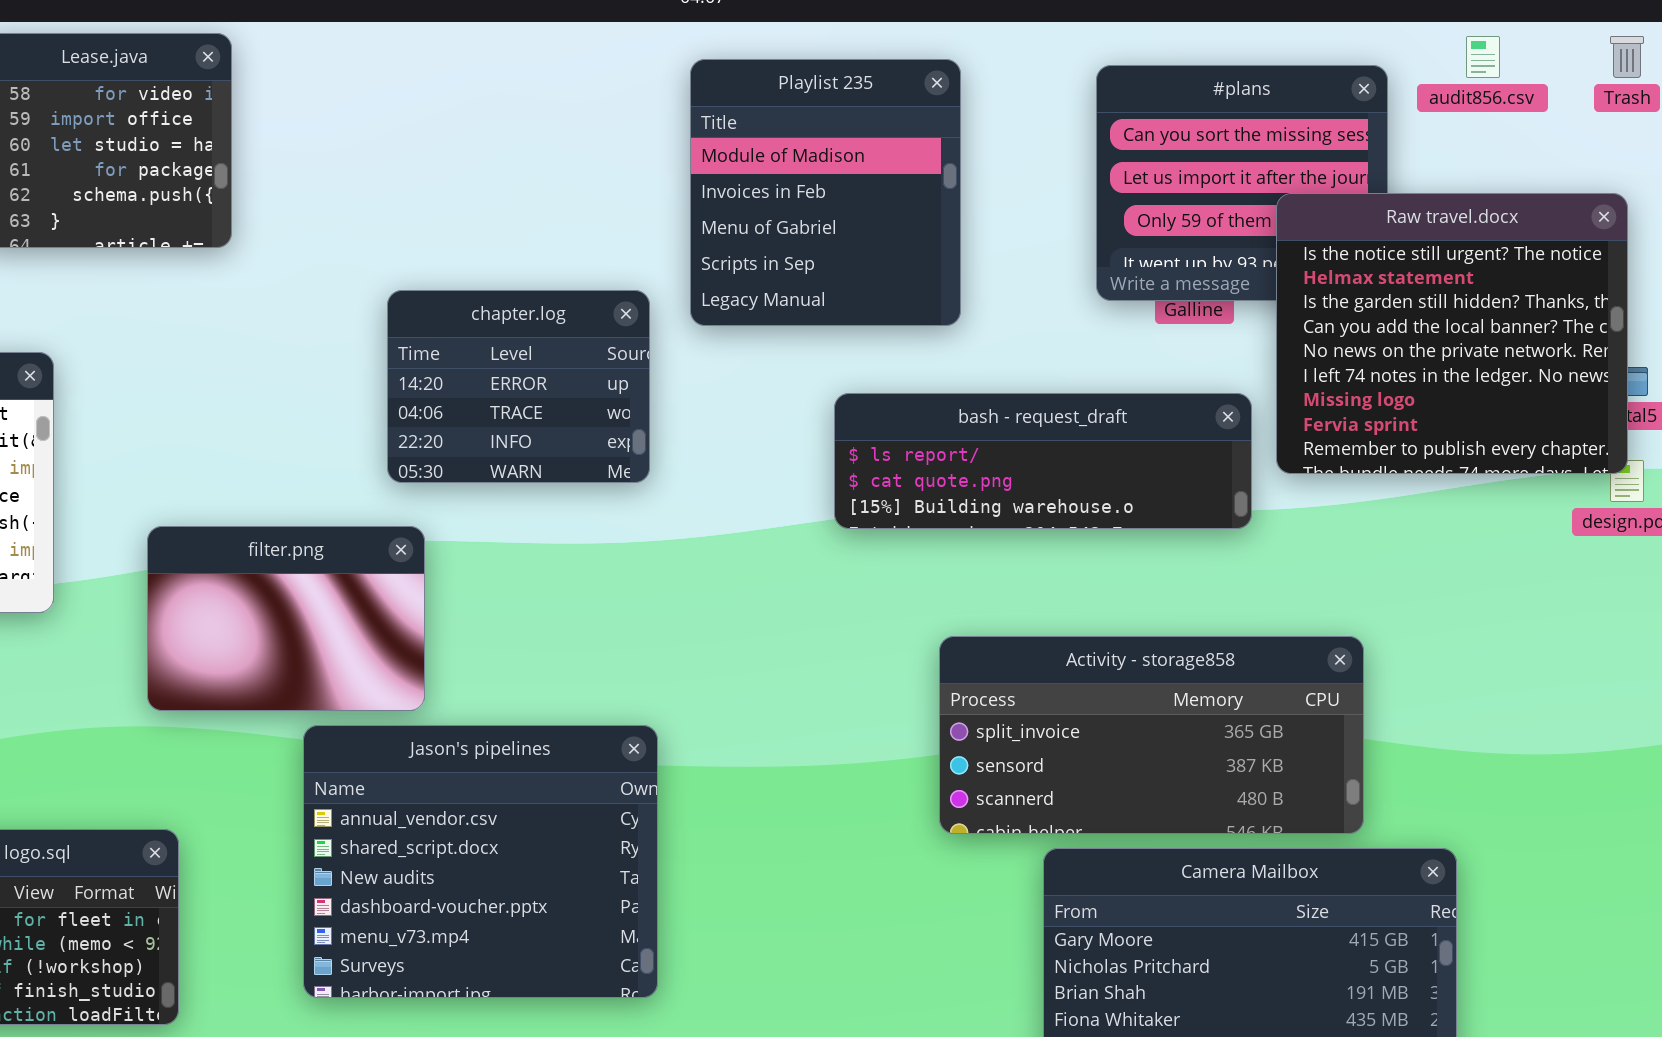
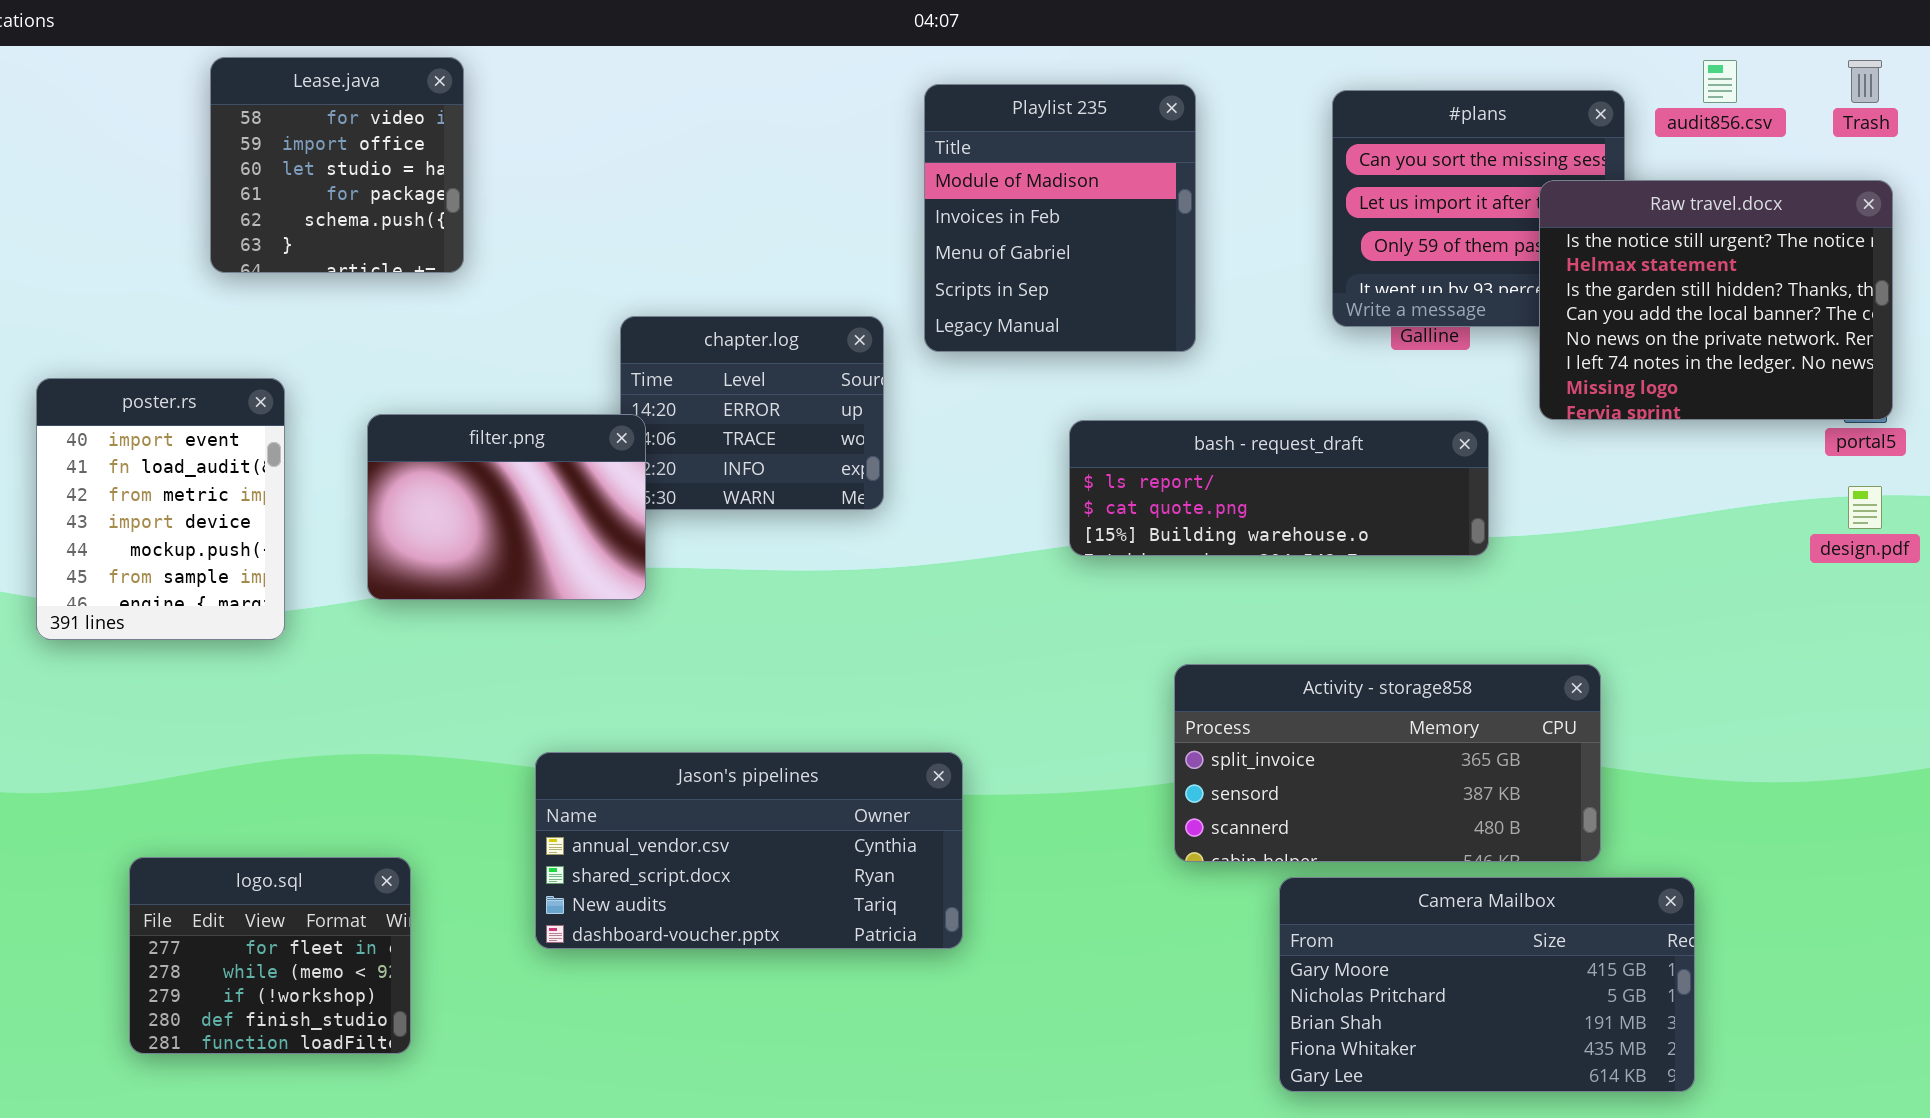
Raw travel.docx: [1276,193,1628,474] -> [1539,180,1893,420], moved, resized
filter.png: [147,526,425,711] -> [367,414,646,600], moved
Jason's pipelines: [303,725,658,998] -> [535,752,963,949], resized

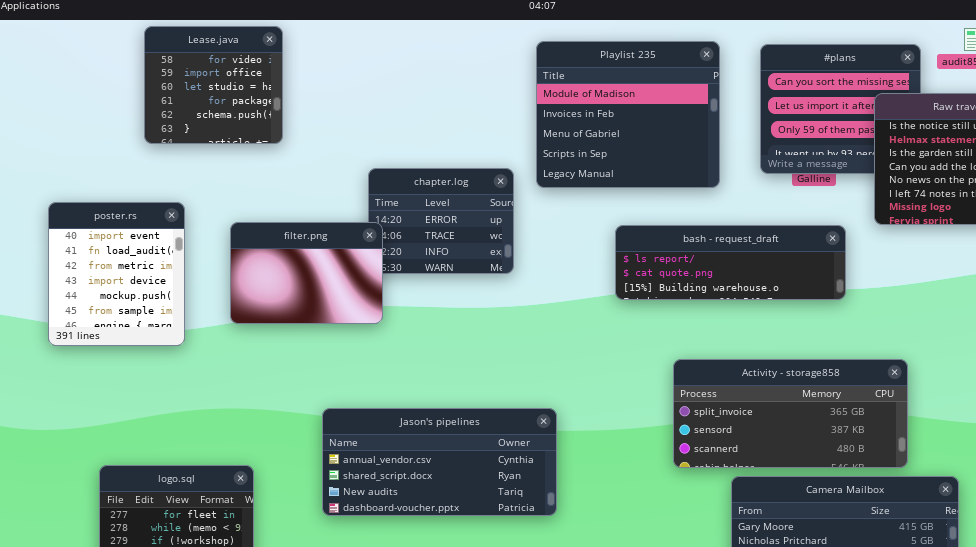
Playlist 235: [924,84,1196,352] -> [536,41,720,188], resized

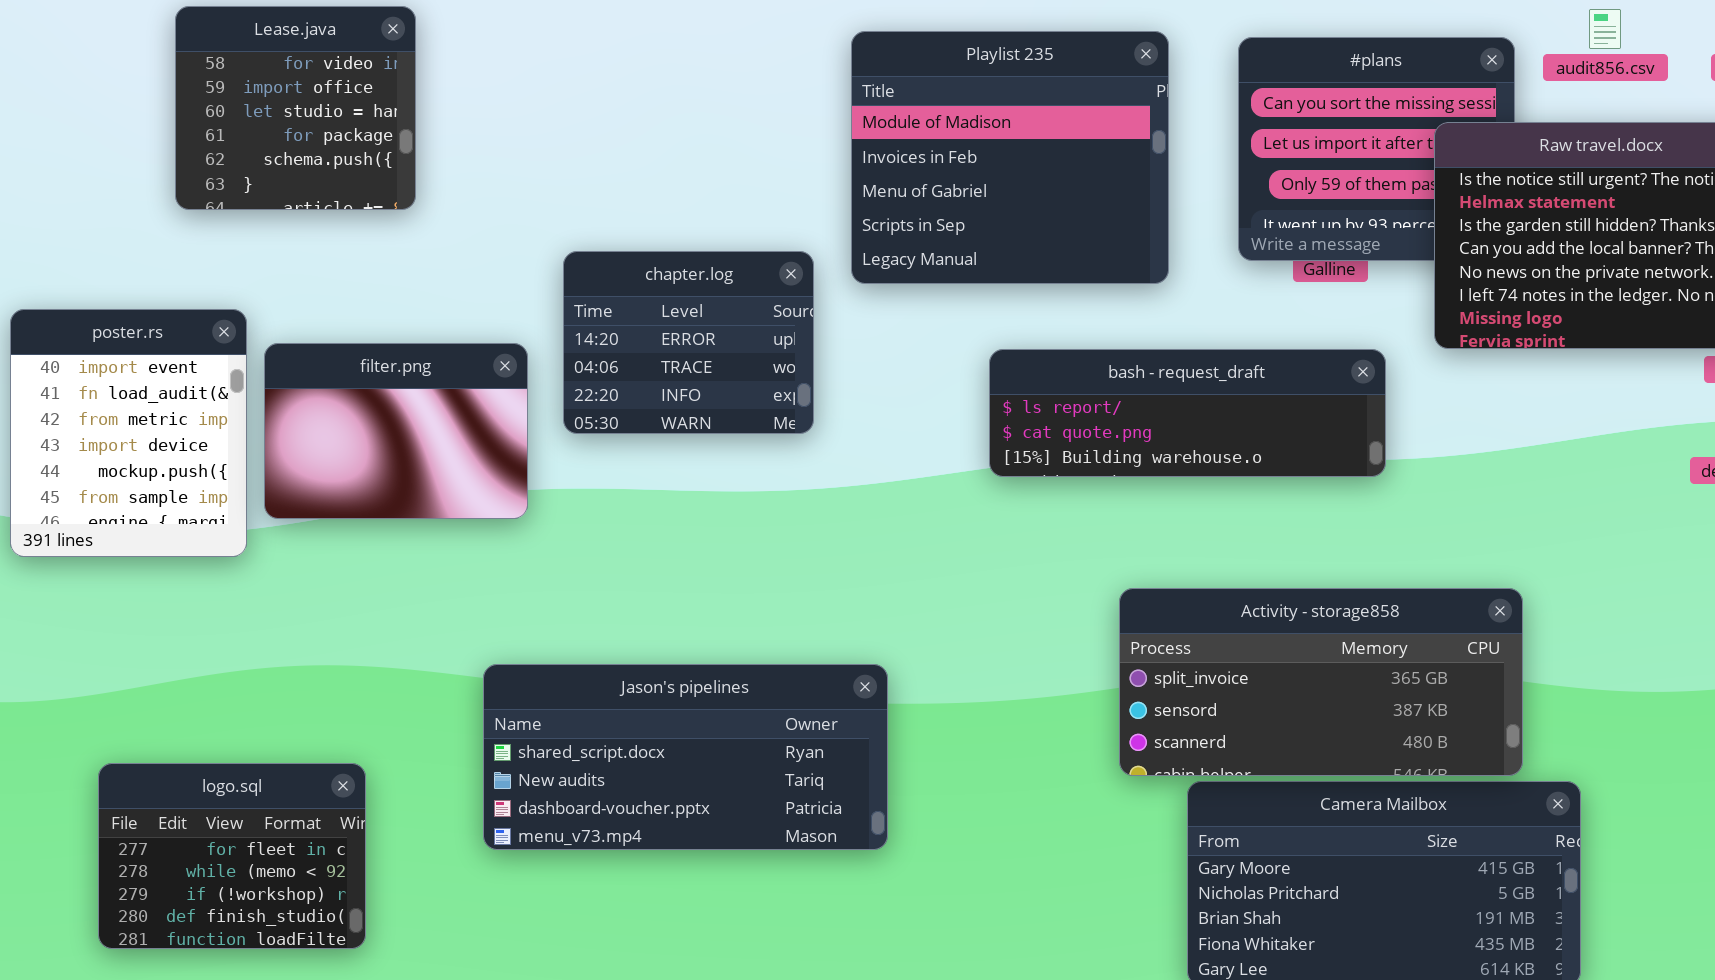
filter.png: [230,222,383,324] -> [264,343,528,519], moved
Activity - storage858: [673,359,908,468] -> [1119,588,1523,776], moved
Jason's pipelines: [322,408,557,516] -> [483,664,888,850], scrolled down 1 row

